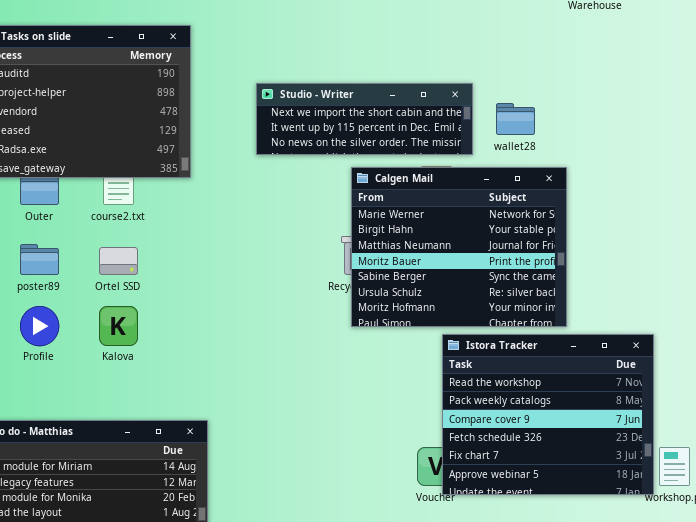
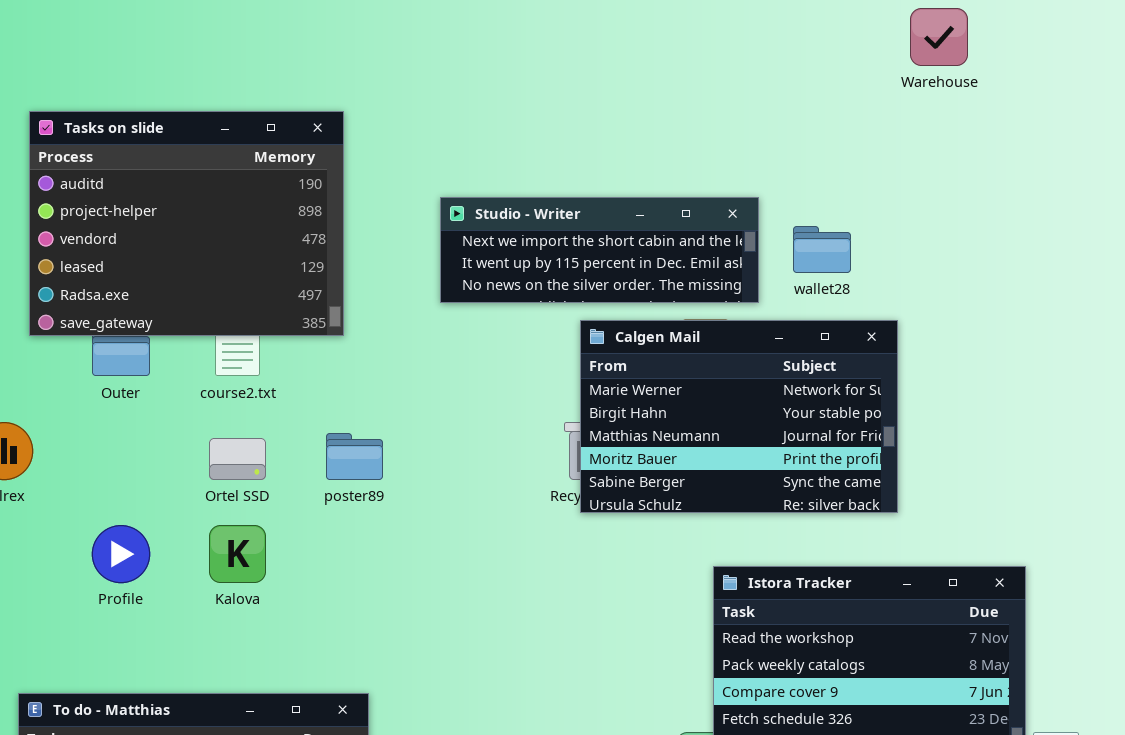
Calgen Mail: [351,167,567,327] -> [580,320,898,513], resized
poster89: [20,244,59,275] -> [326,433,383,480], moved

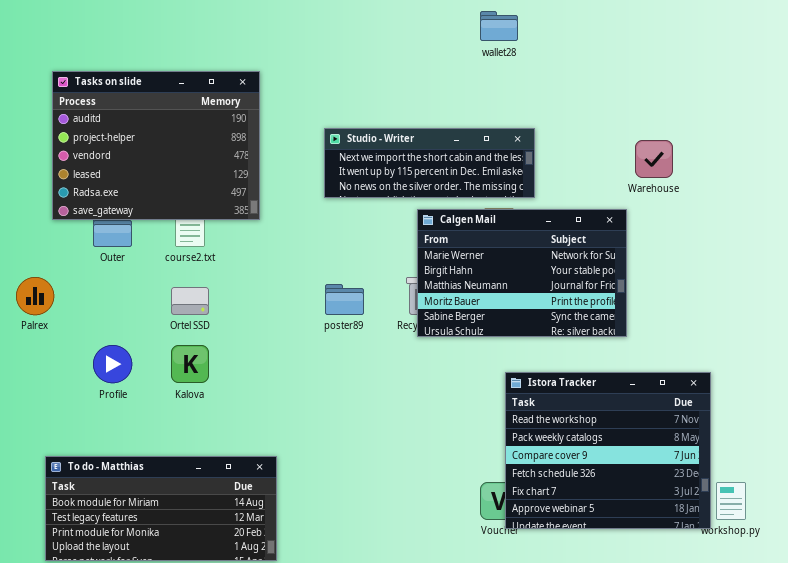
Warehouse: [910,8,968,66] -> [635,140,673,178], moved
wallet28: [793,226,851,273] -> [480,11,518,41], moved
poster89: [326,433,383,480] -> [325,284,364,315], moved

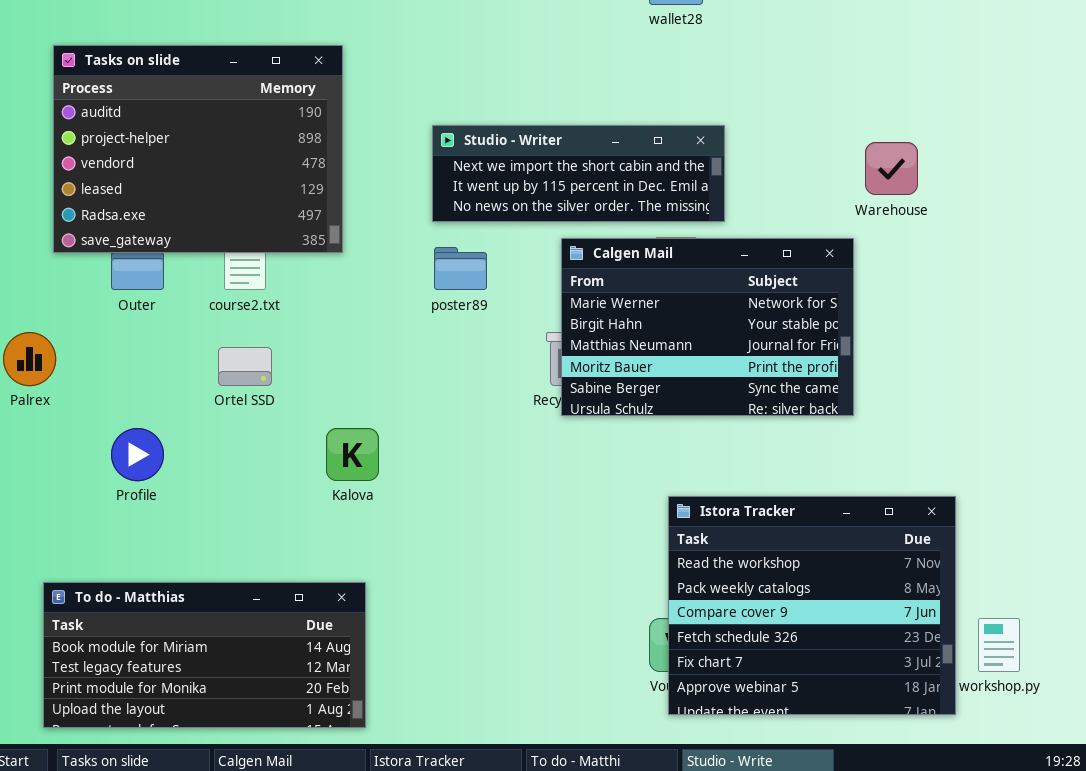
poster89: [325,284,364,315] -> [434,247,487,290], moved
Kalova: [171,345,209,383] -> [326,428,379,481], moved
Istora Tracker: [505,372,711,529] -> [668,496,956,715], moved

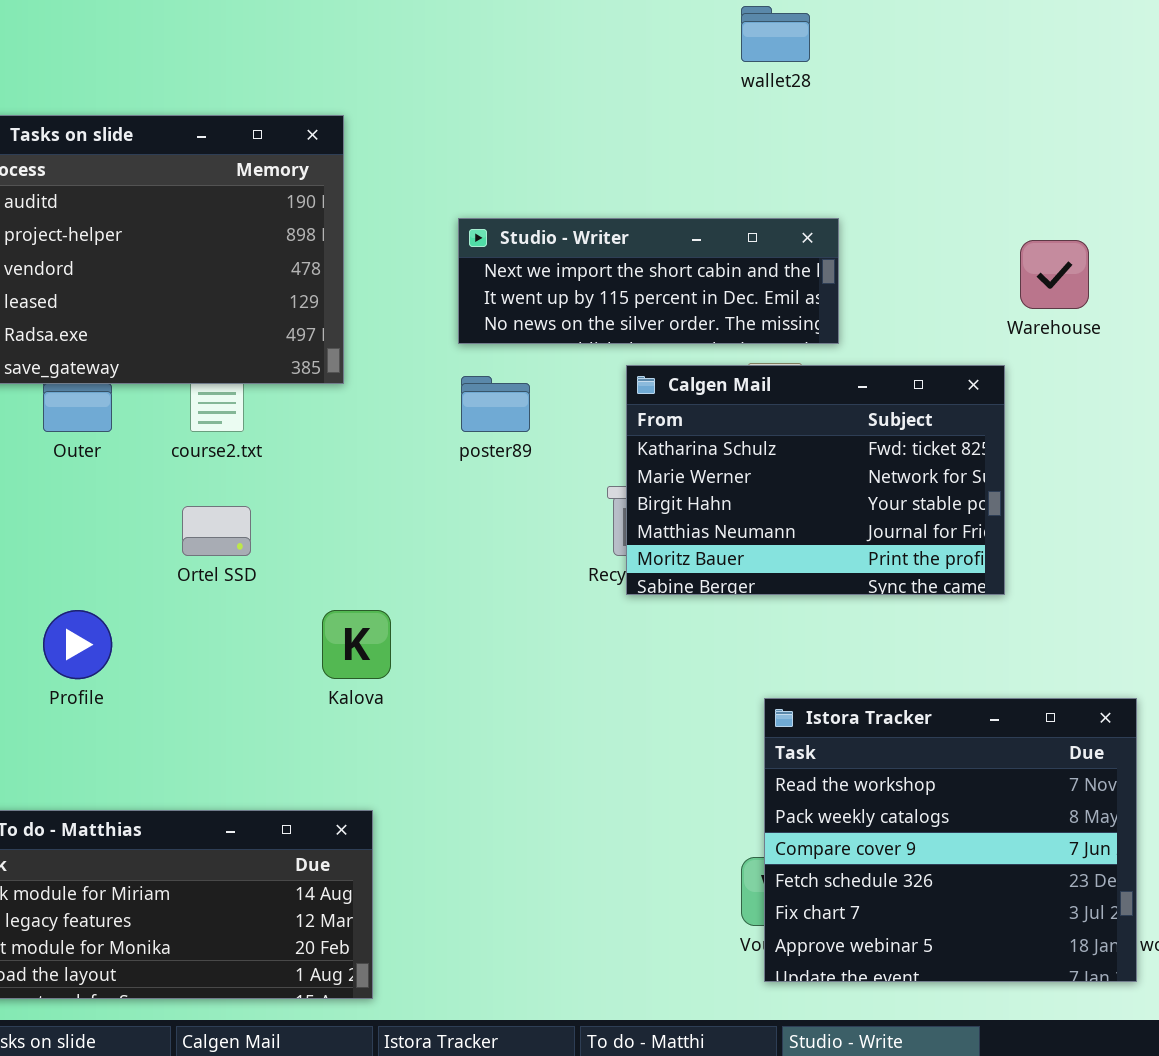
Calgen Mail: [561,238,854,416] -> [626,365,1005,595], scrolled up 1 row

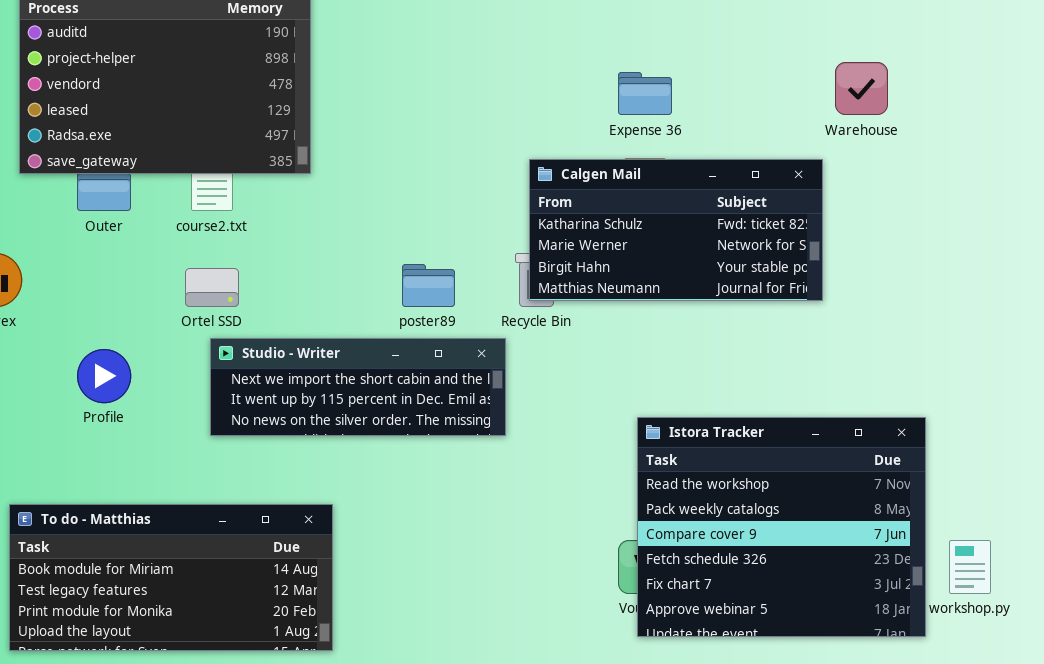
Studio - Writer: [458,218,839,344] -> [210,338,506,436], moved
Calgen Mail: [626,365,1005,595] -> [529,159,823,301], resized
poster89: [461,376,530,432] -> [402,264,455,307], moved

